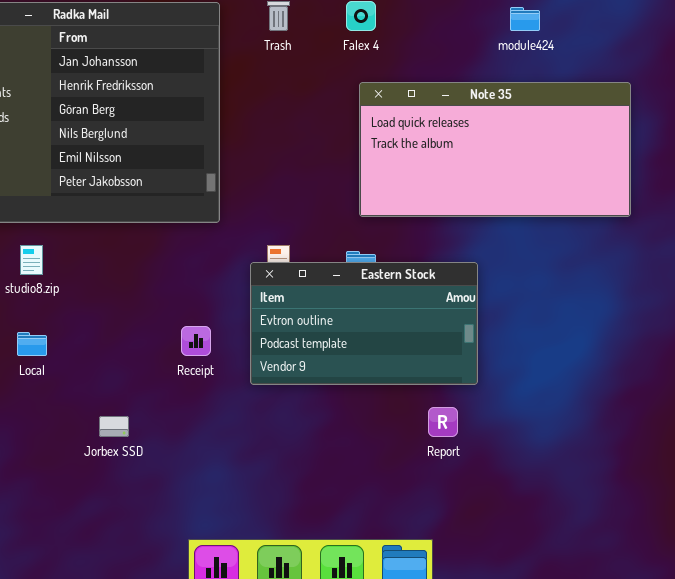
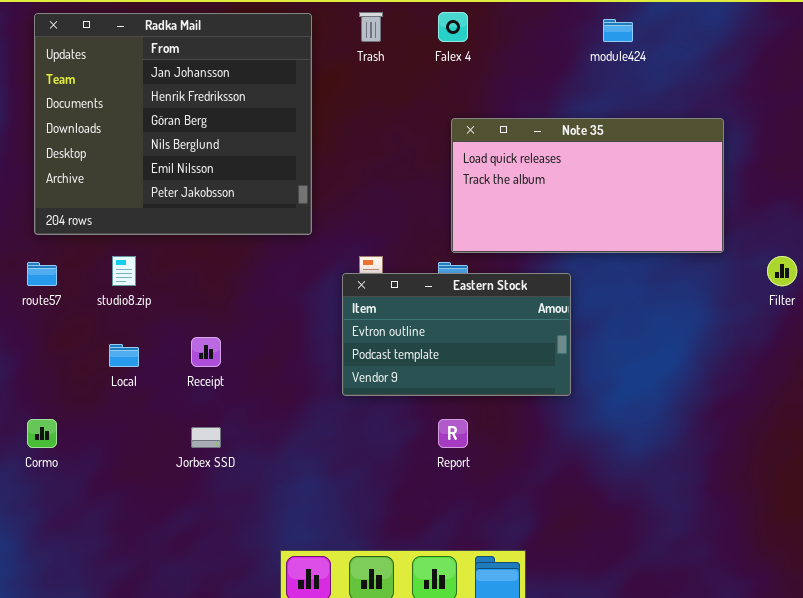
Note 35: [359,82,631,217] -> [451,118,724,253], moved
Receipt: [181,326,211,356] -> [191,337,221,367], moved
Report: [428,407,458,437] -> [438,419,468,448], moved

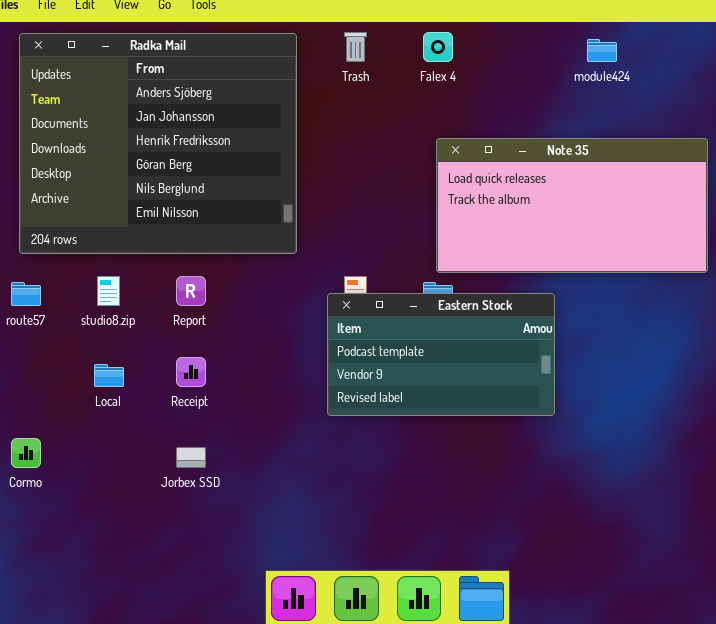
Radka Mail: [34,13,312,235] -> [19,33,297,254], scrolled up 1 row
Eastern Stock: [342,273,571,396] -> [327,293,555,416], scrolled down 1 row
Report: [438,419,468,448] -> [176,276,206,306], moved

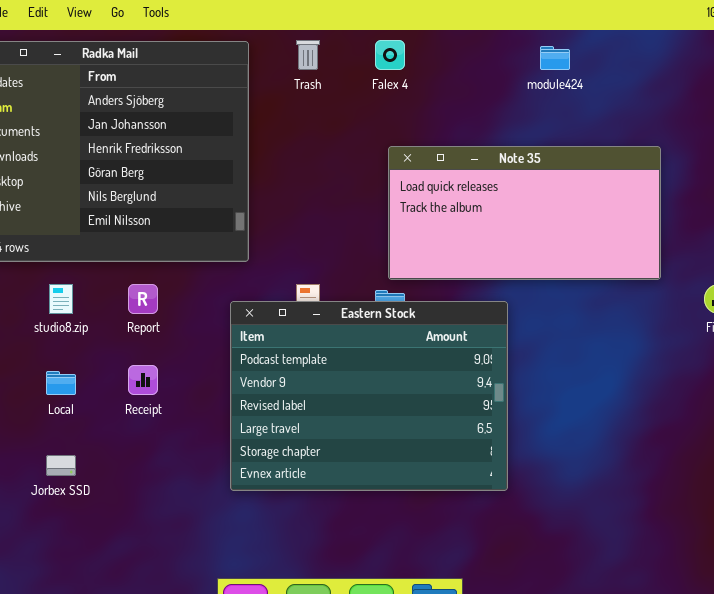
Eastern Stock: [327,293,555,416] -> [230,301,508,491], resized
Jorbex SSD: [176,447,206,468] -> [46,455,76,476], moved

